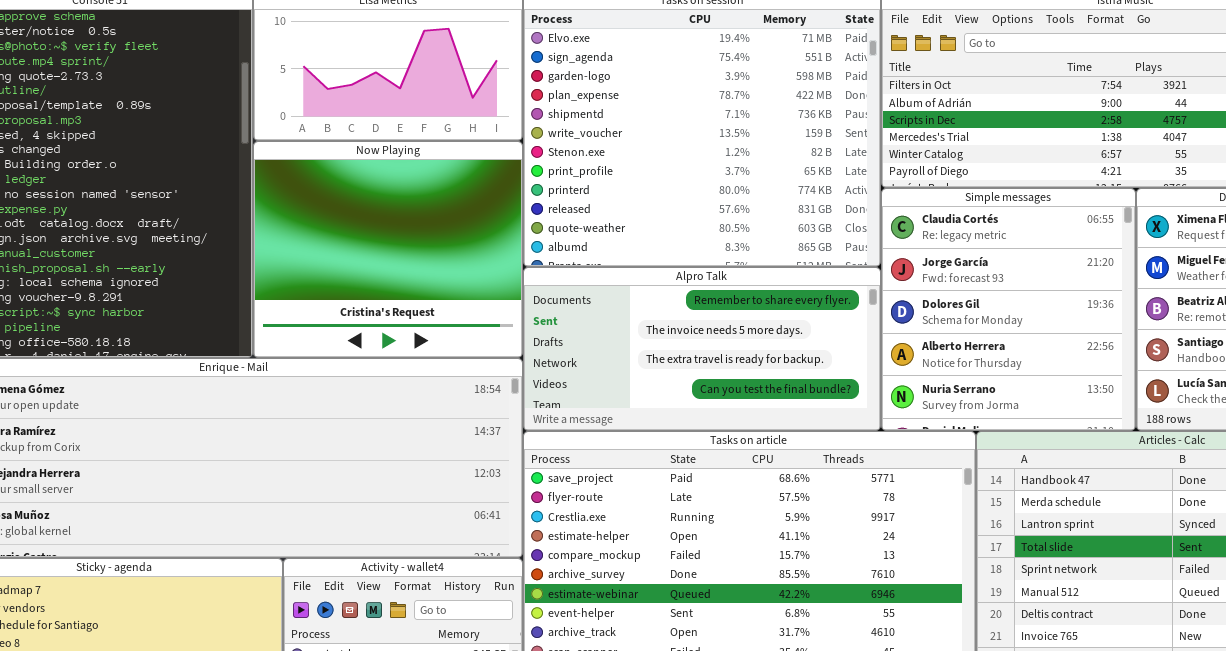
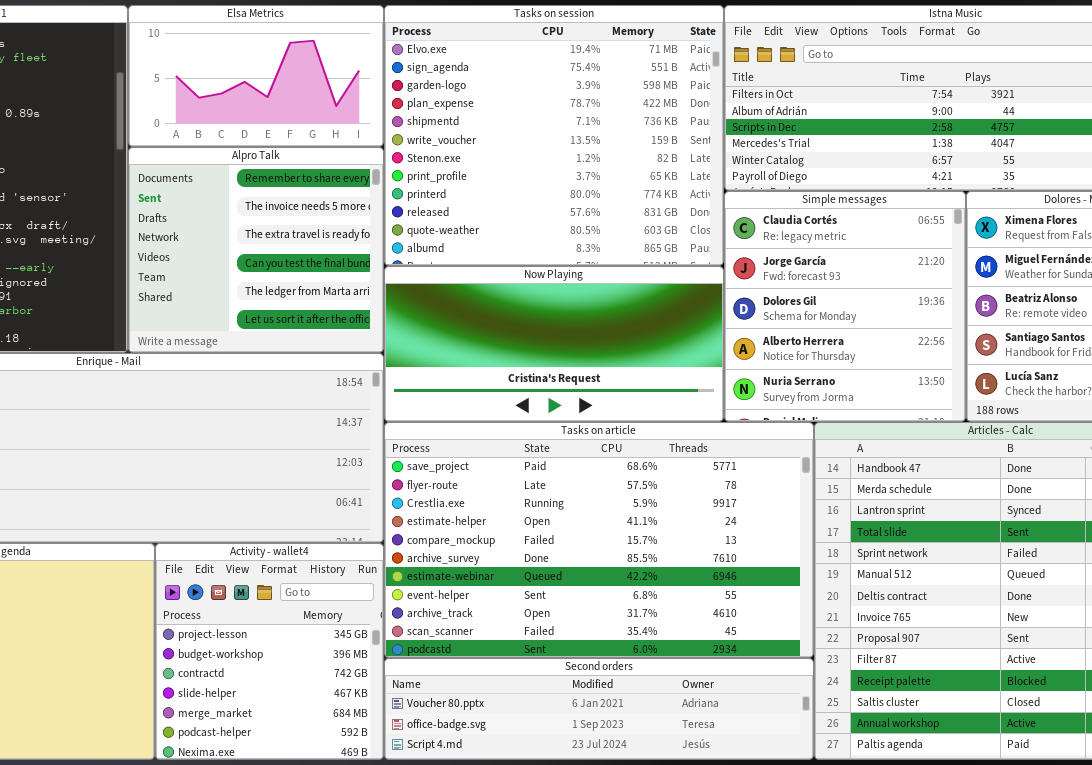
Now Playing: [253,141,523,358] -> [384,266,724,422], moved, resized
Alpro Talk: [523,267,881,431] -> [128,147,384,353], moved, resized

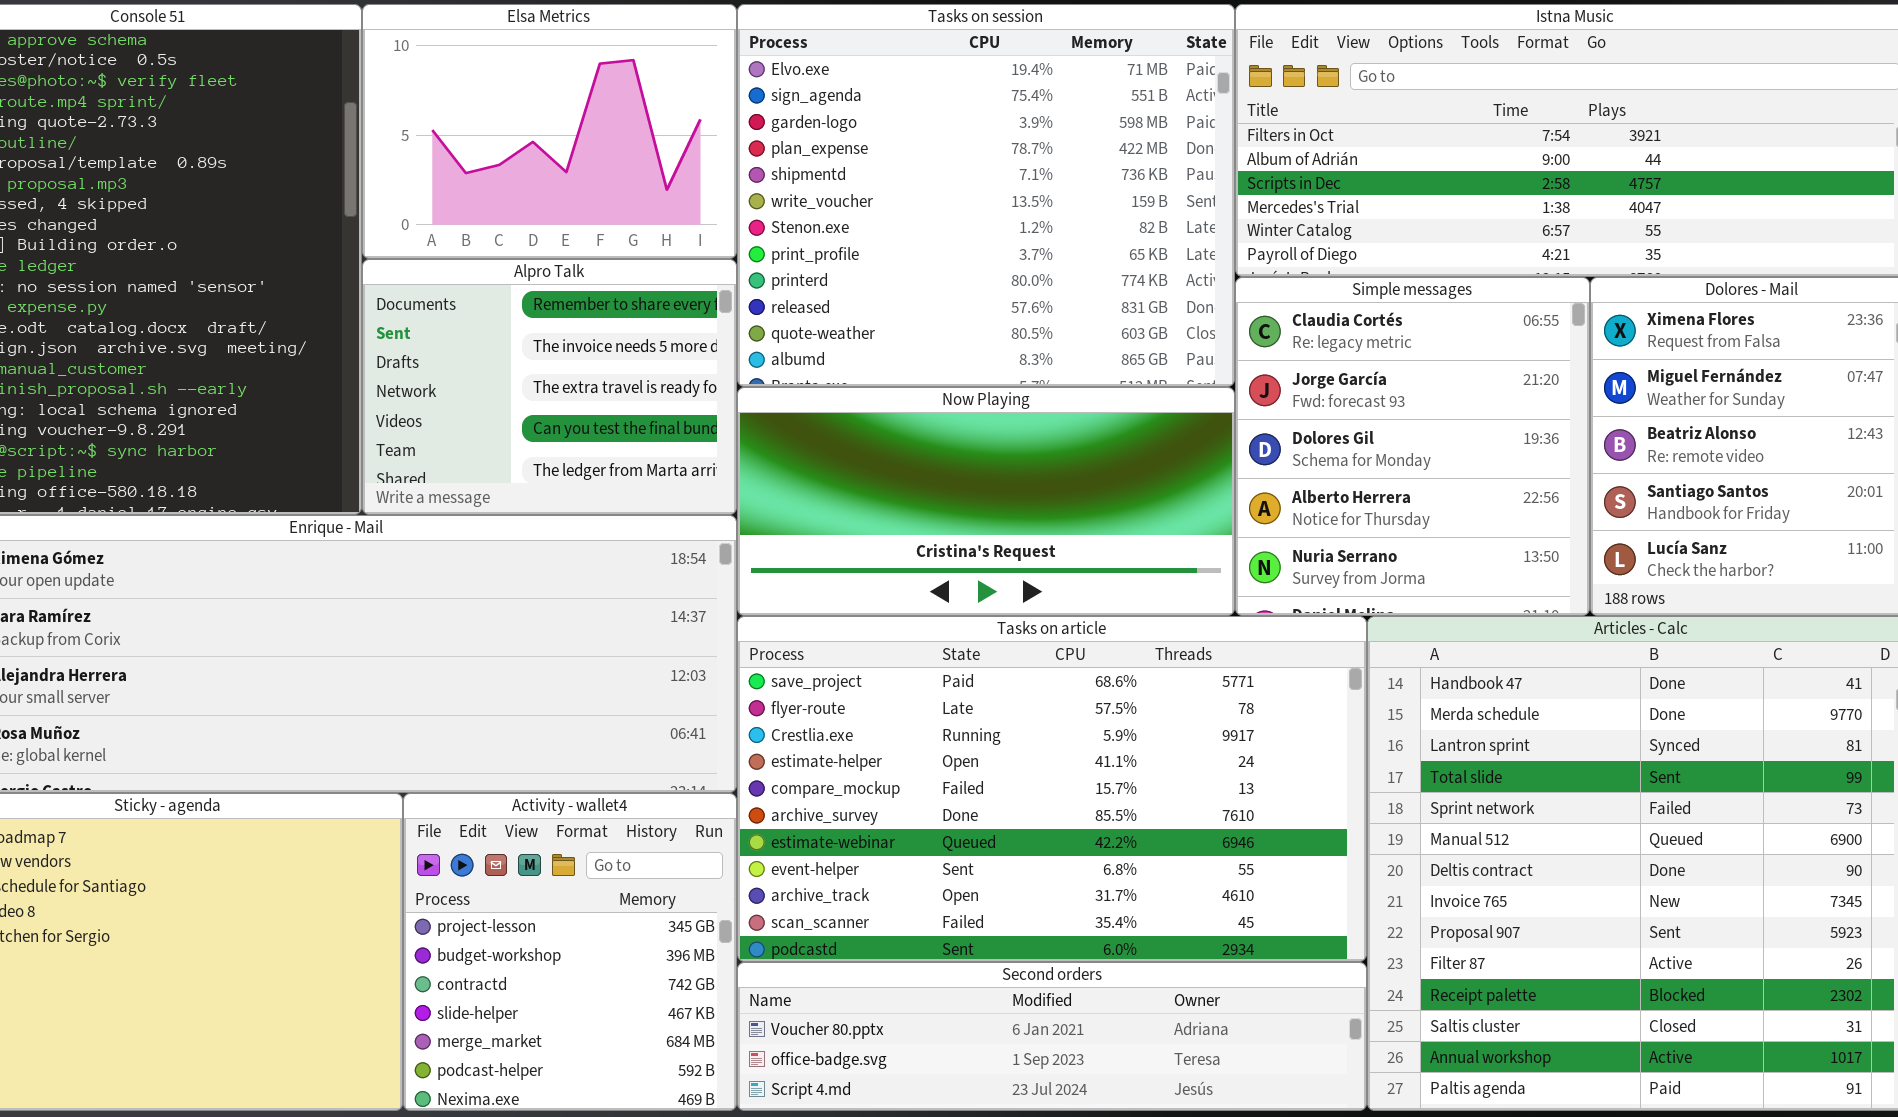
Elsa Metrics: [128,5,384,147] -> [362,4,737,259], resized
Alpro Talk: [128,147,384,353] -> [362,259,737,515], resized

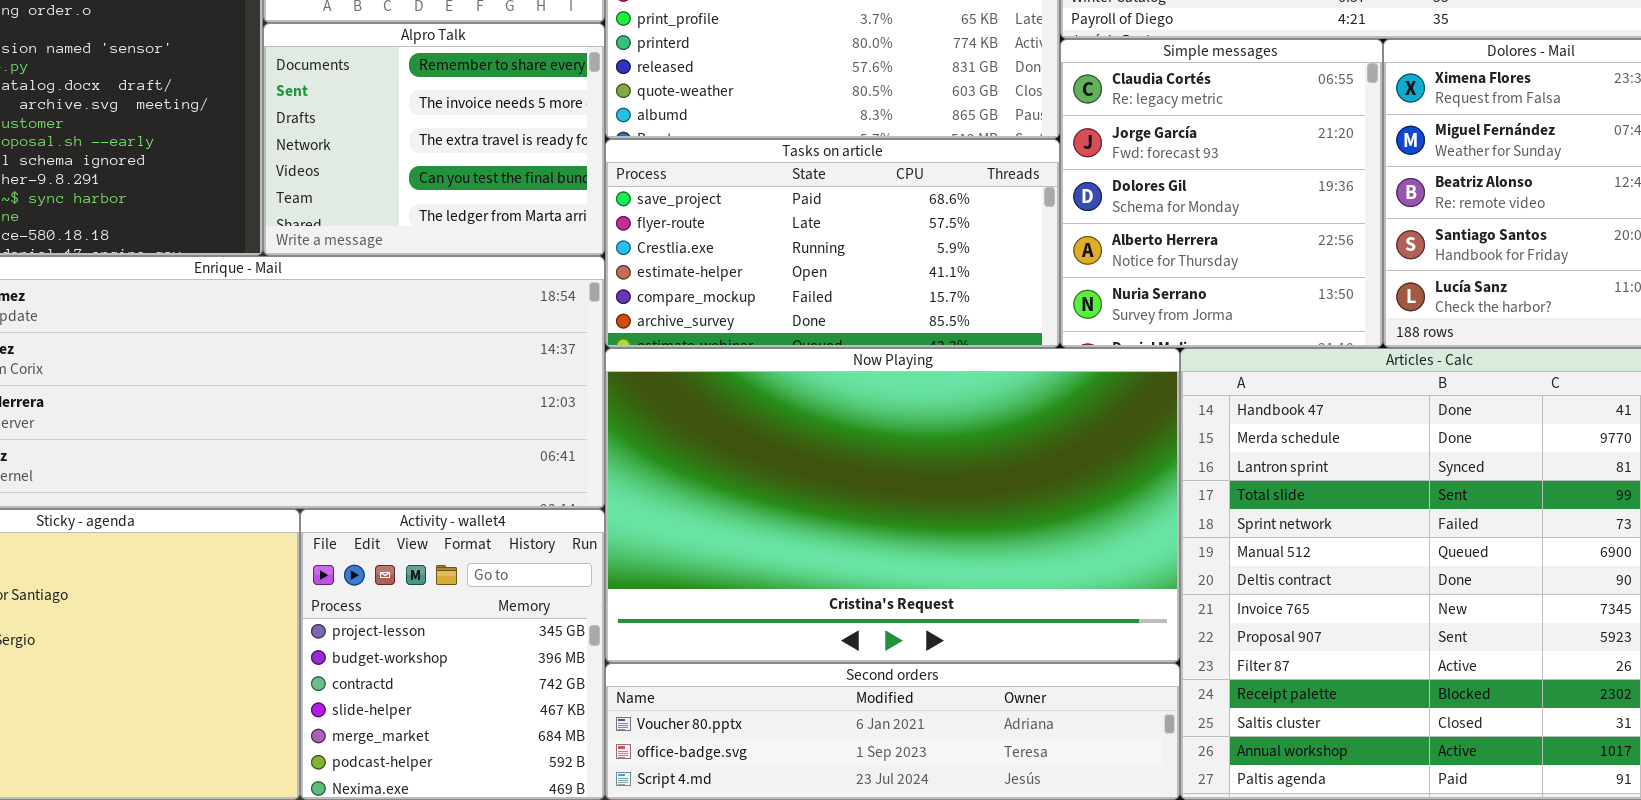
Now Playing: [737,387,1235,616] -> [605,348,1180,663], moved, resized
Tasks on article: [737,616,1367,962] -> [605,139,1060,348], moved, resized

